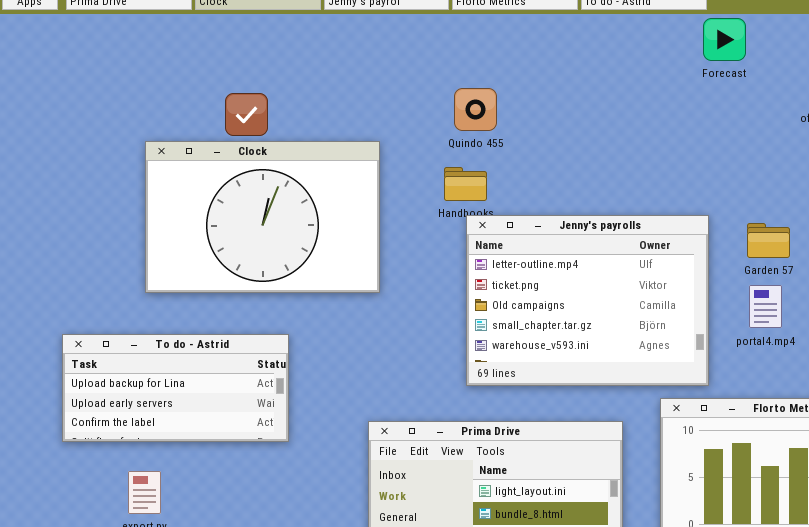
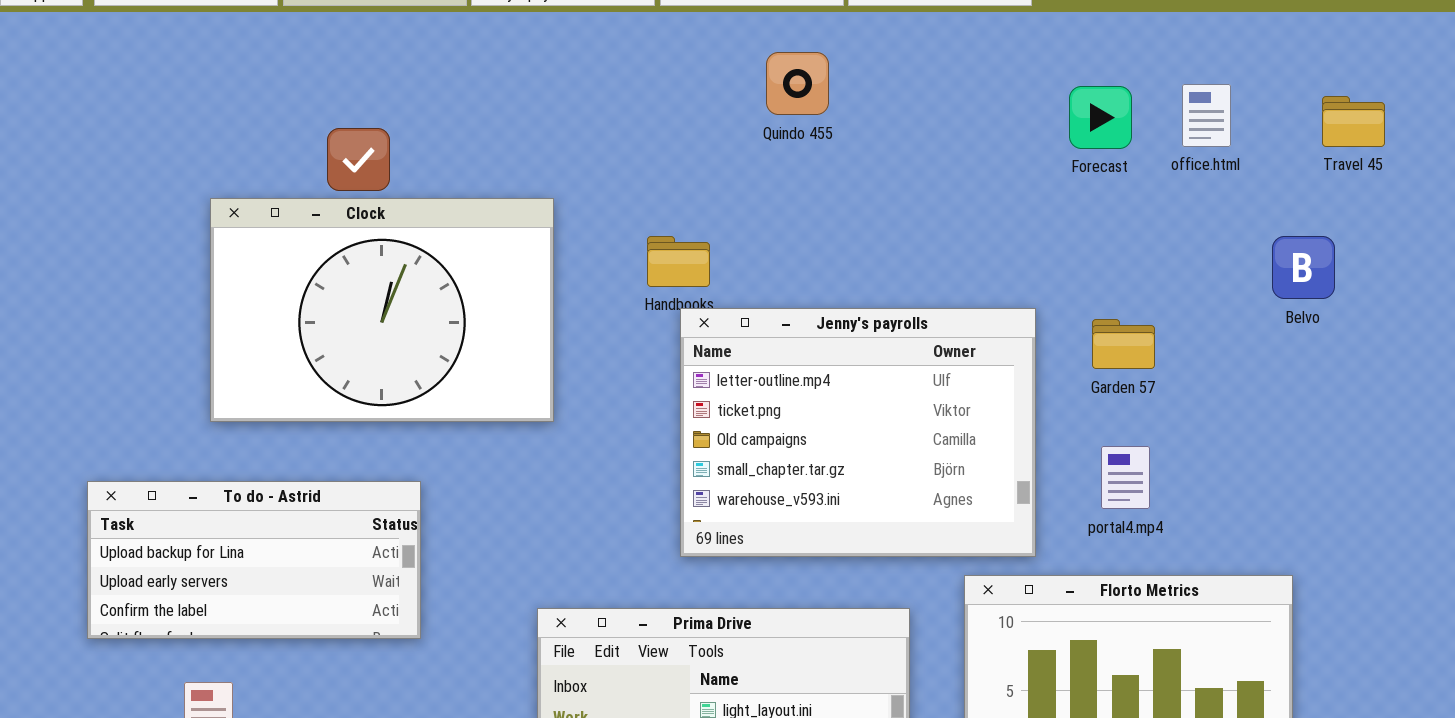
Forecast: [703,18,746,61] -> [1069,86,1132,149], moved
Quindo 455: [454,88,497,131] -> [766,52,829,115], moved
portal4.mp4: [749,285,782,328] -> [1101,446,1150,509], moved

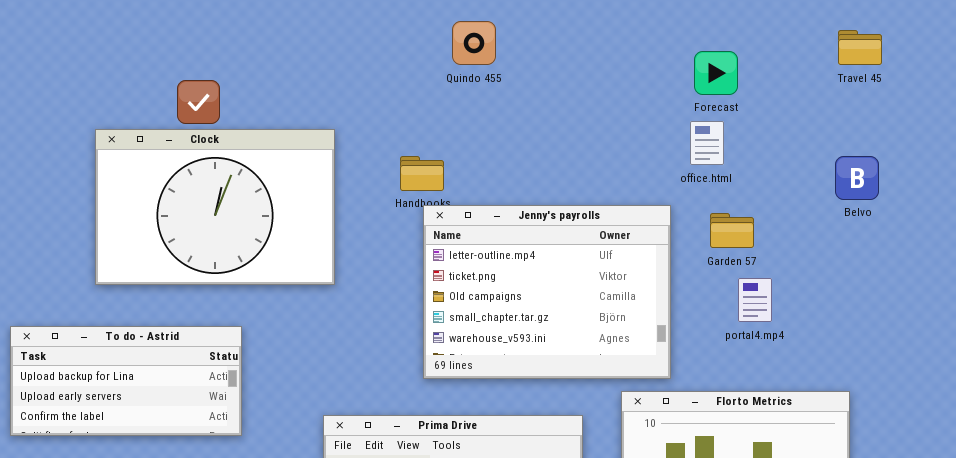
Quindo 455: [766,52,829,115] -> [452,21,496,65], moved
office.html: [1182,84,1231,147] -> [690,121,724,165], moved
Travel 45: [1322,96,1385,147] -> [838,30,882,65], moved
portal4.mp4: [1101,446,1150,509] -> [738,278,772,322], moved

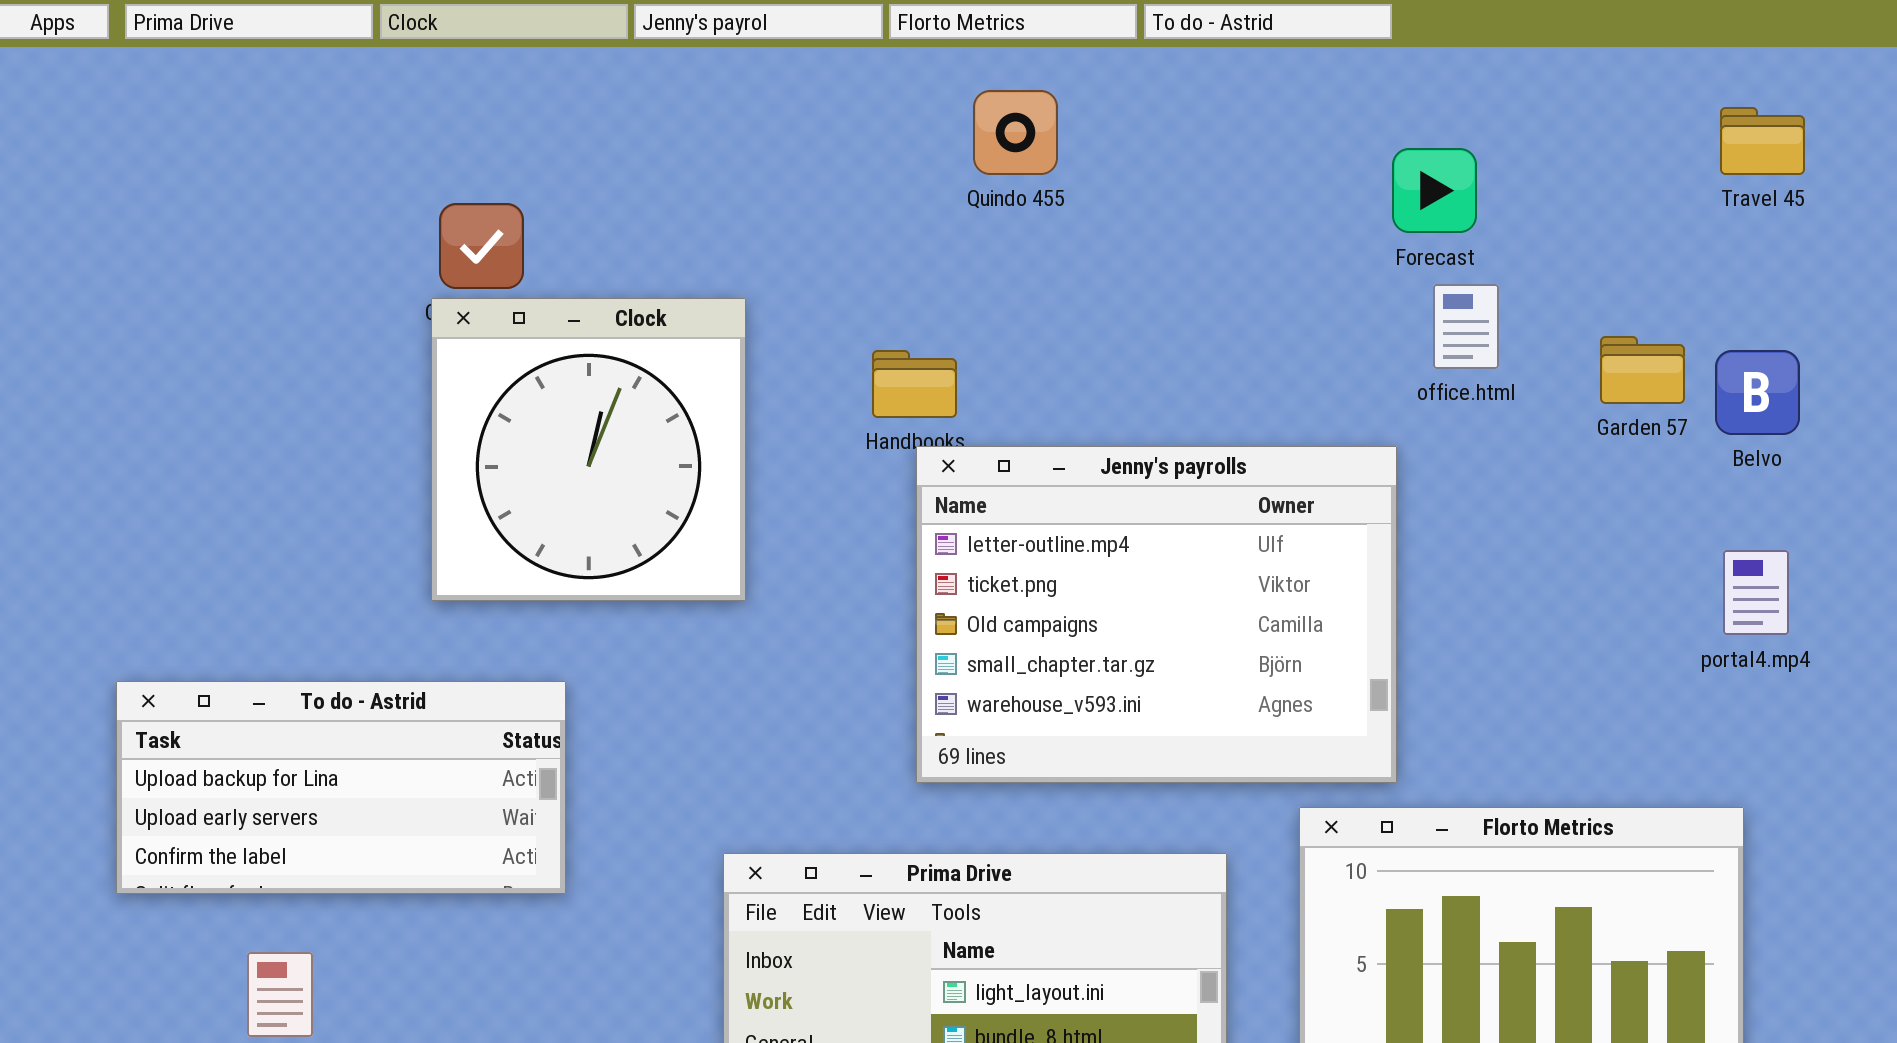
Forecast: [694,51,738,95] -> [1392,148,1477,233], moved
Clock: [95,129,335,285] -> [431,298,746,601], resized
Garden 57: [710,213,754,248] -> [1600,336,1685,404], moved
portal4.mp4: [738,278,772,322] -> [1723,550,1789,635], moved

